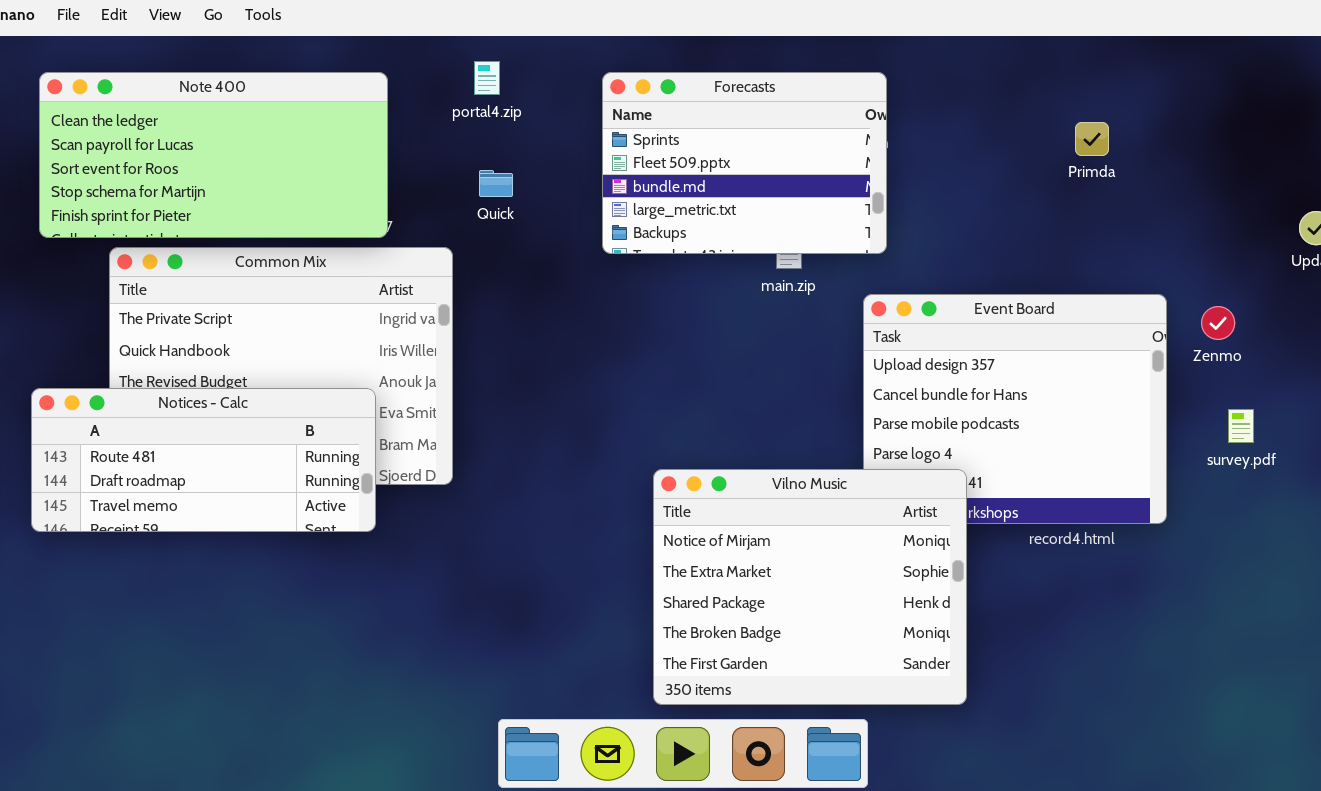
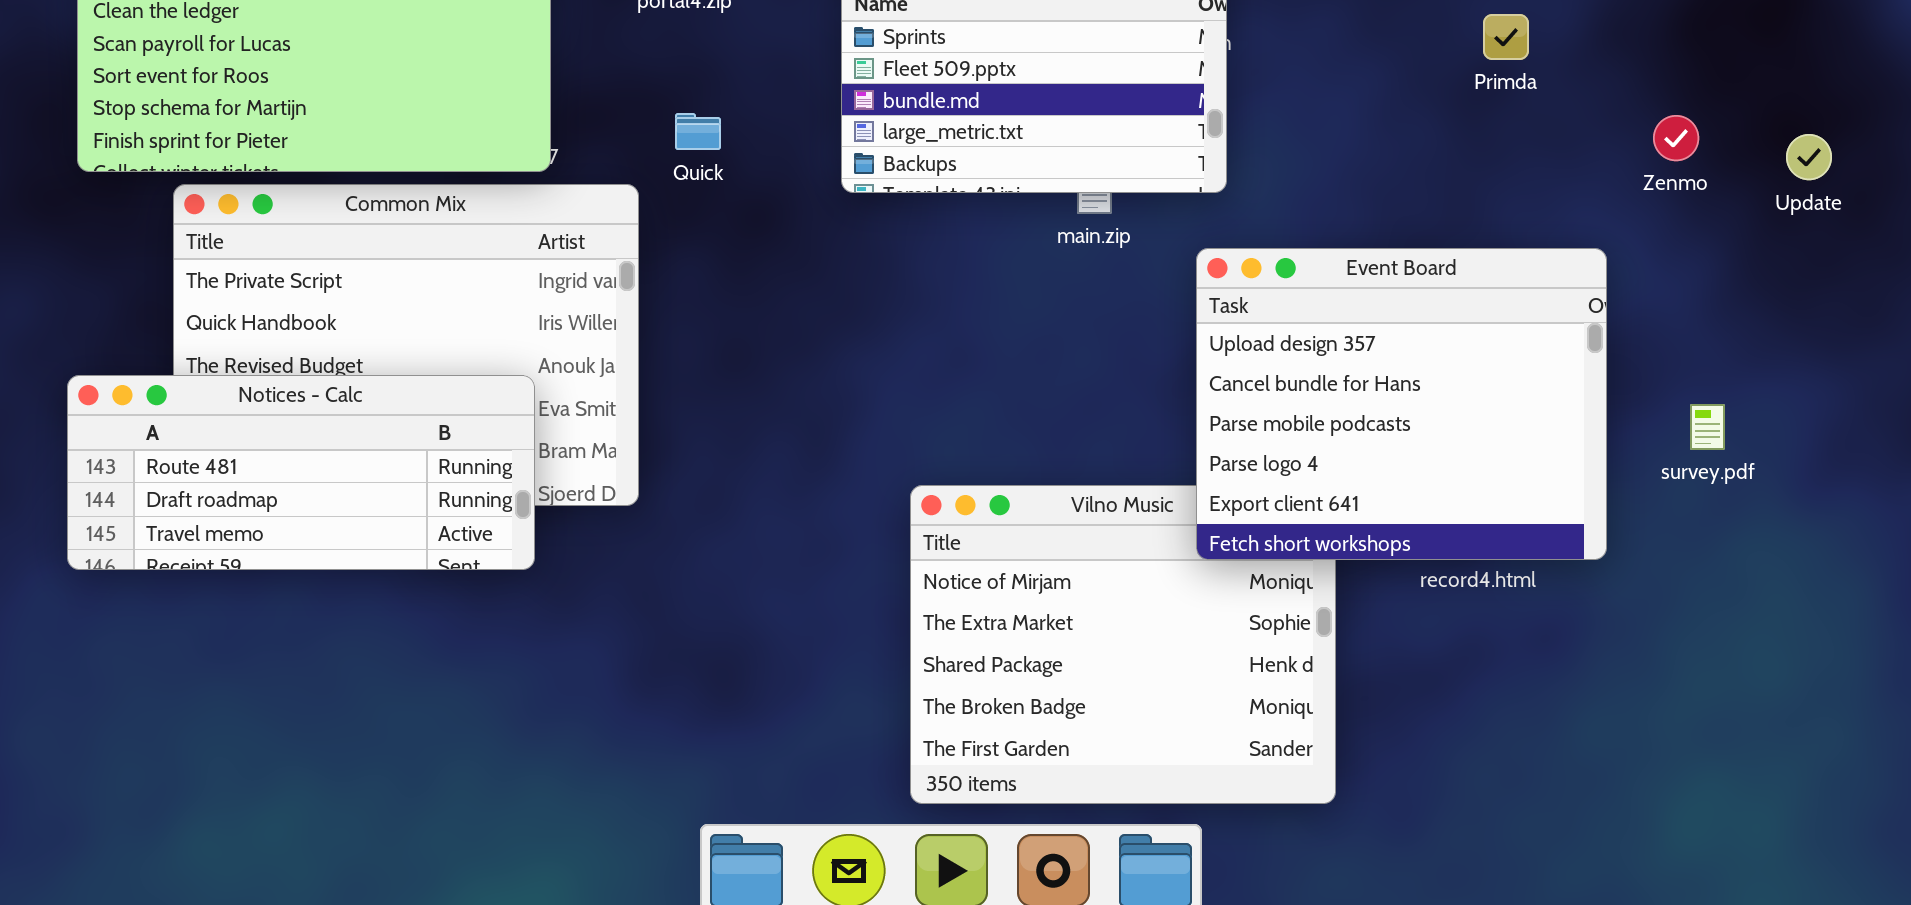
Quick: [479,170,513,197] -> [675,113,721,150], moved
Event Board: [863,294,1167,524] -> [1196,248,1607,560], raised
Zenmo: [1201,306,1235,340] -> [1653,115,1699,161], moved

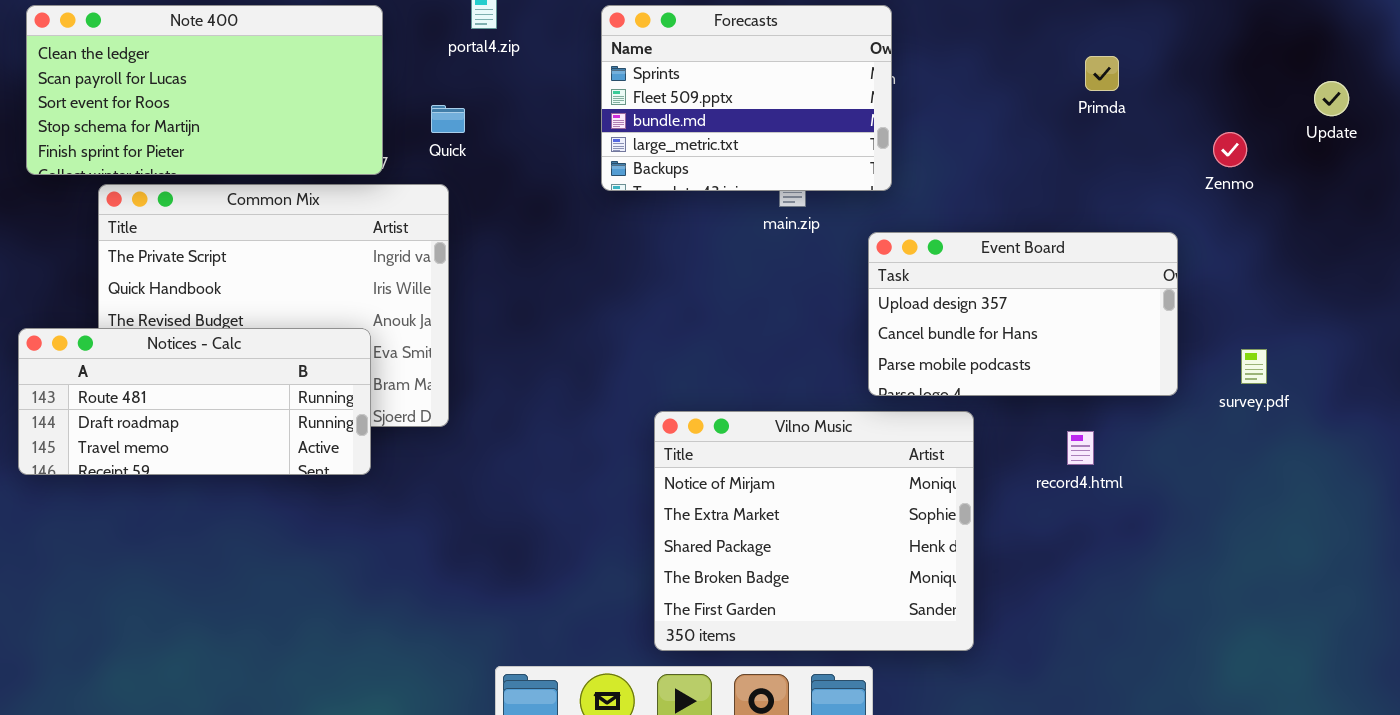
Quick: [675,113,721,150] -> [431,105,465,133], moved
Update: [1786,134,1832,180] -> [1314,81,1349,116], moved
Event Board: [1196,248,1607,560] -> [868,232,1178,396], resized

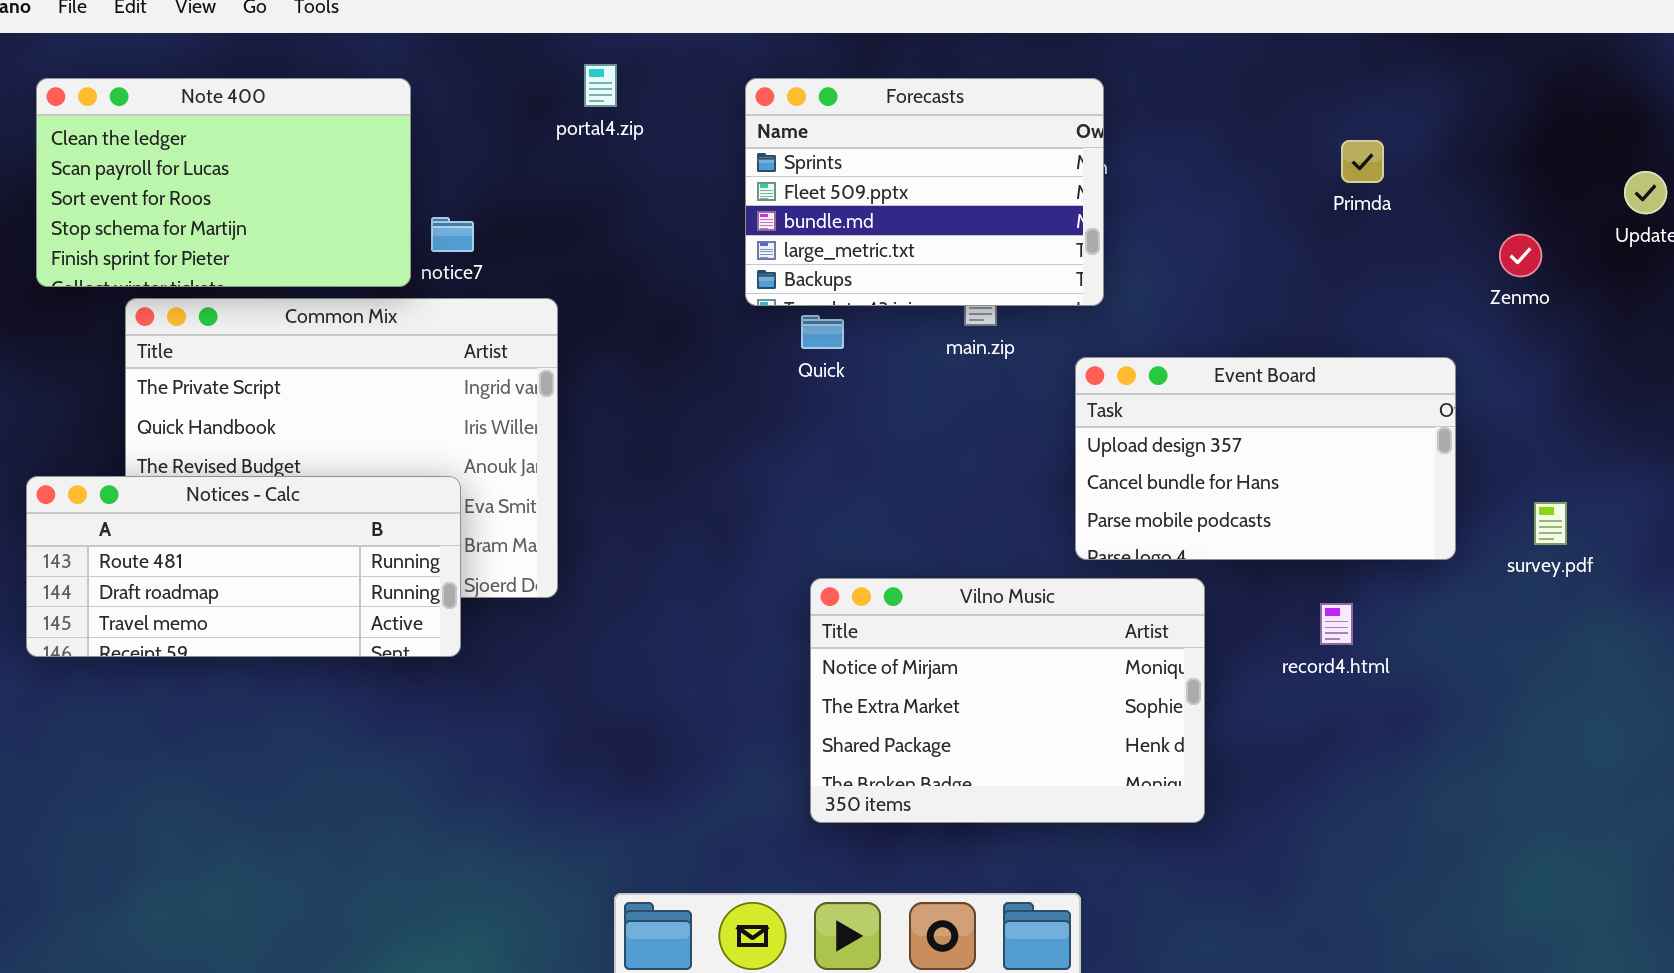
Note 400: [26,5,383,175] -> [36,78,411,287], resized
Quick: [431,105,465,133] -> [801,315,844,349], moved
Vilno Music: [654,411,974,651] -> [810,578,1205,823], resized

